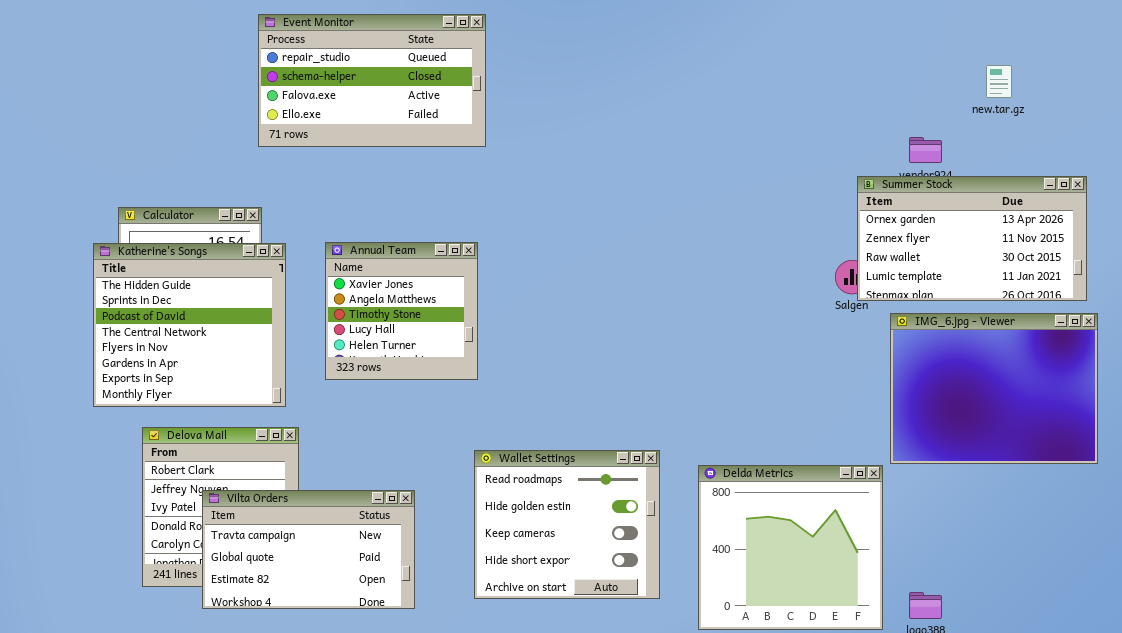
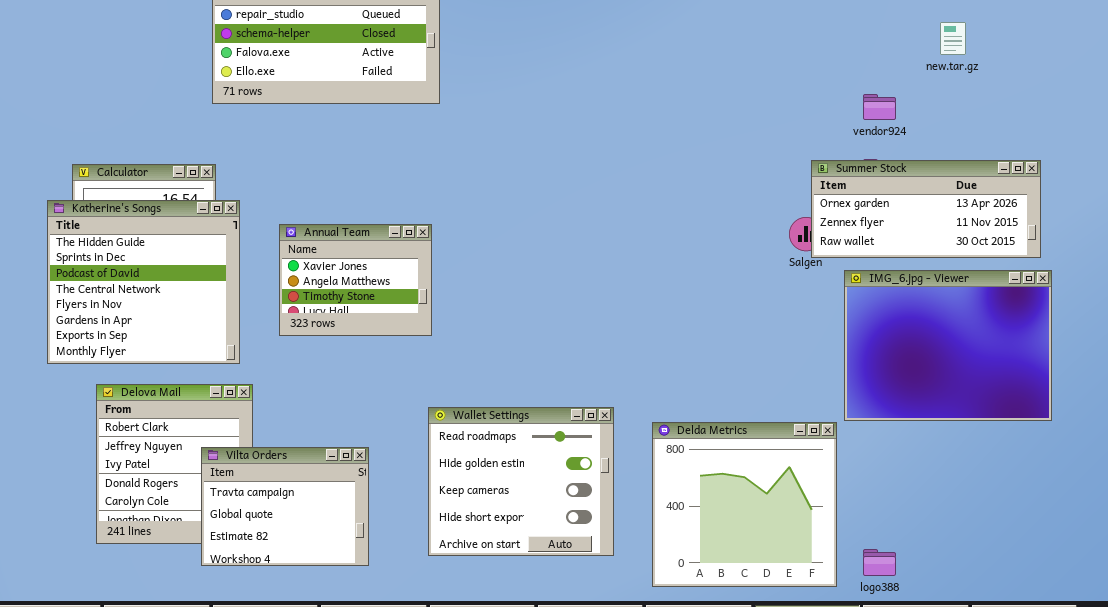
Summer Stock: [857,176,1087,301] -> [811,160,1041,258], resized
Annual Team: [325,242,478,380] -> [279,224,432,336], resized
Vilta Orders: [202,490,415,609] -> [201,447,369,566], resized

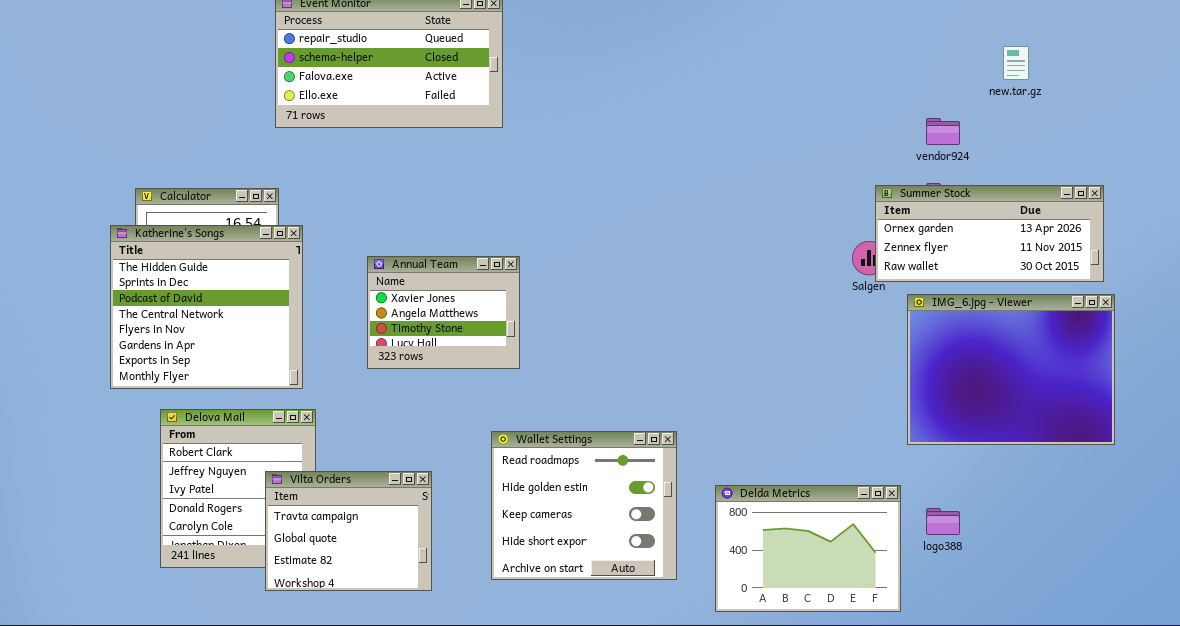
Annual Team: [279,224,432,336] -> [367,256,520,369], moved
Delda Metrics: [652,422,837,587] -> [715,485,901,612], resized
logo388: [863,549,896,576] -> [926,508,960,535], moved

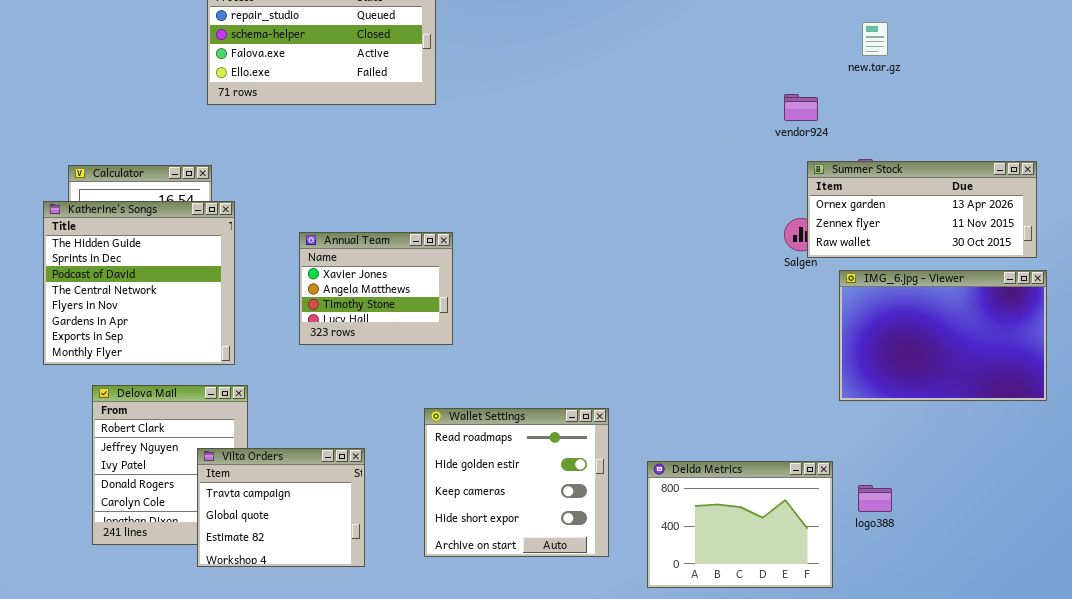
new.tar.gz: [1003,46,1029,80] -> [862,22,888,56], moved
vendor924: [926,118,960,145] -> [784,94,818,121], moved
IMG_6.jpg - Viewer: [907,294,1115,445] -> [839,270,1047,401], resized

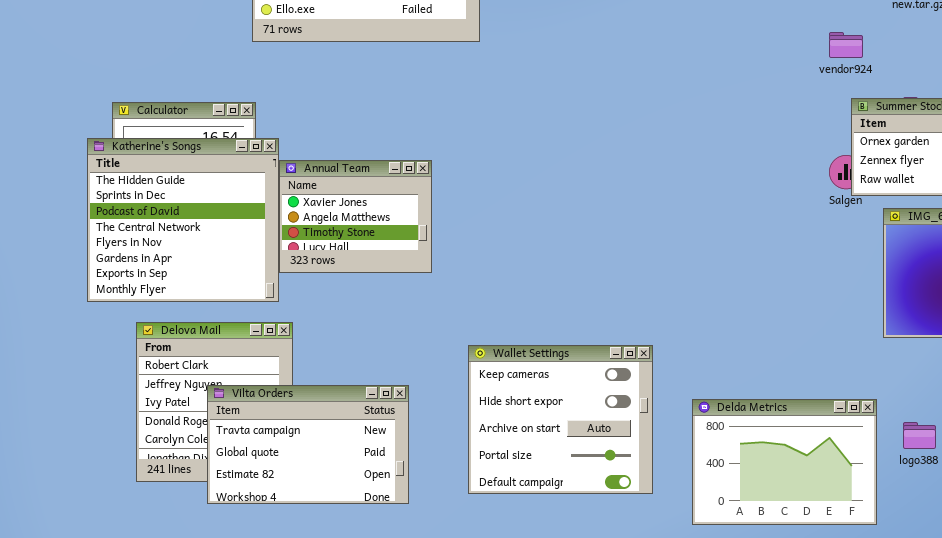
Annual Team: [299,232,453,345] -> [279,160,432,273], moved
Wallet Settings: [424,408,609,557] -> [468,345,653,494], scrolled down 2 rows
Vilta Orders: [197,448,365,567] -> [207,385,409,504], resized

